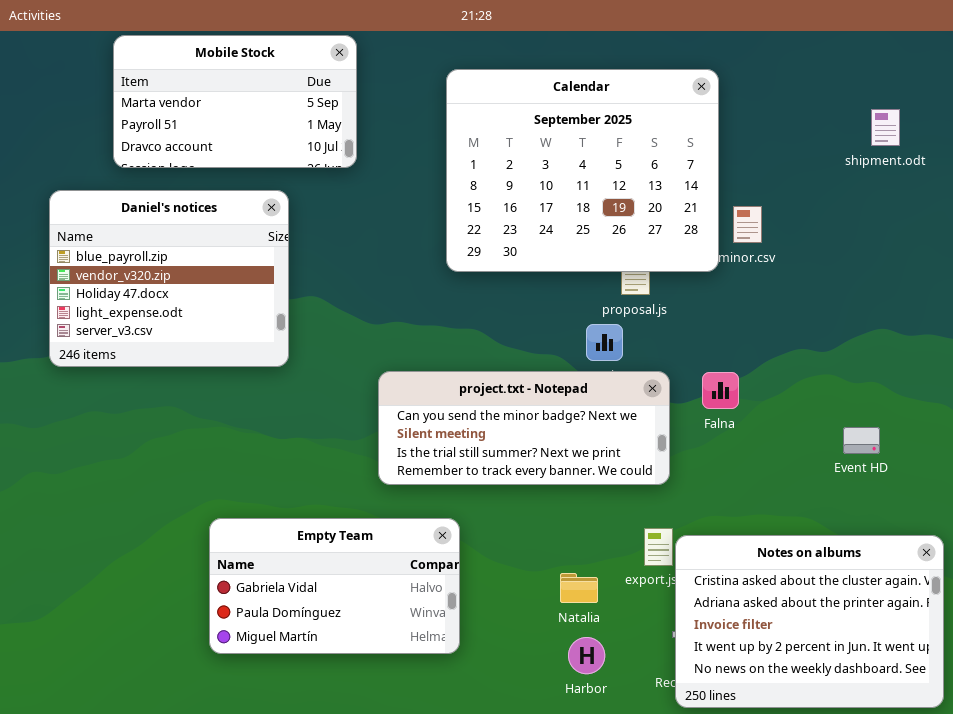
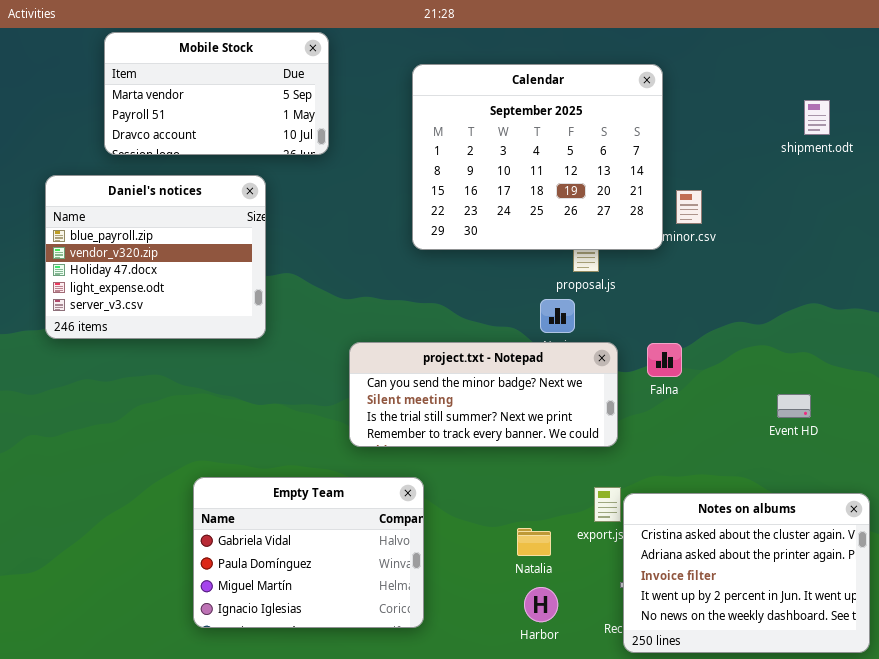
Empty Team: [209,518,460,654] -> [193,477,424,628], resized

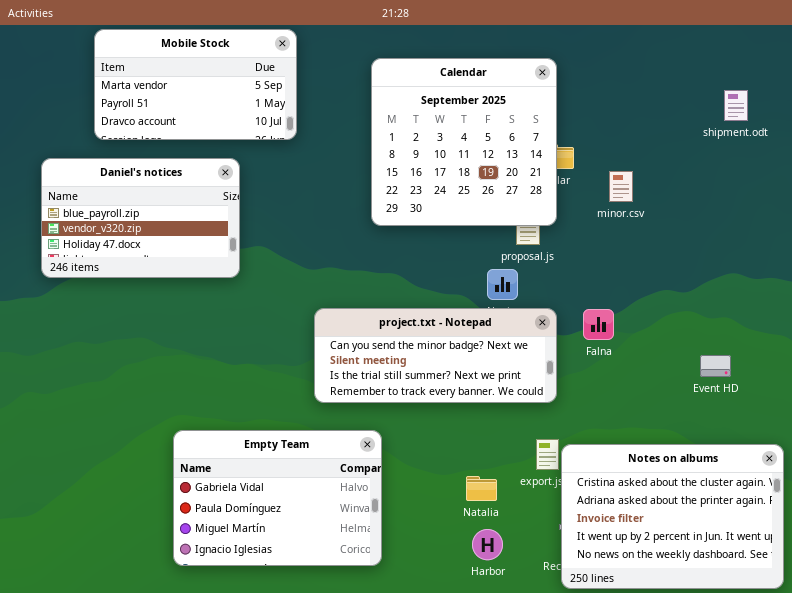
Calendar: [412,64,663,250] -> [371,58,557,226], resized
Daniel's notices: [45,175,266,339] -> [41,158,240,278], resized

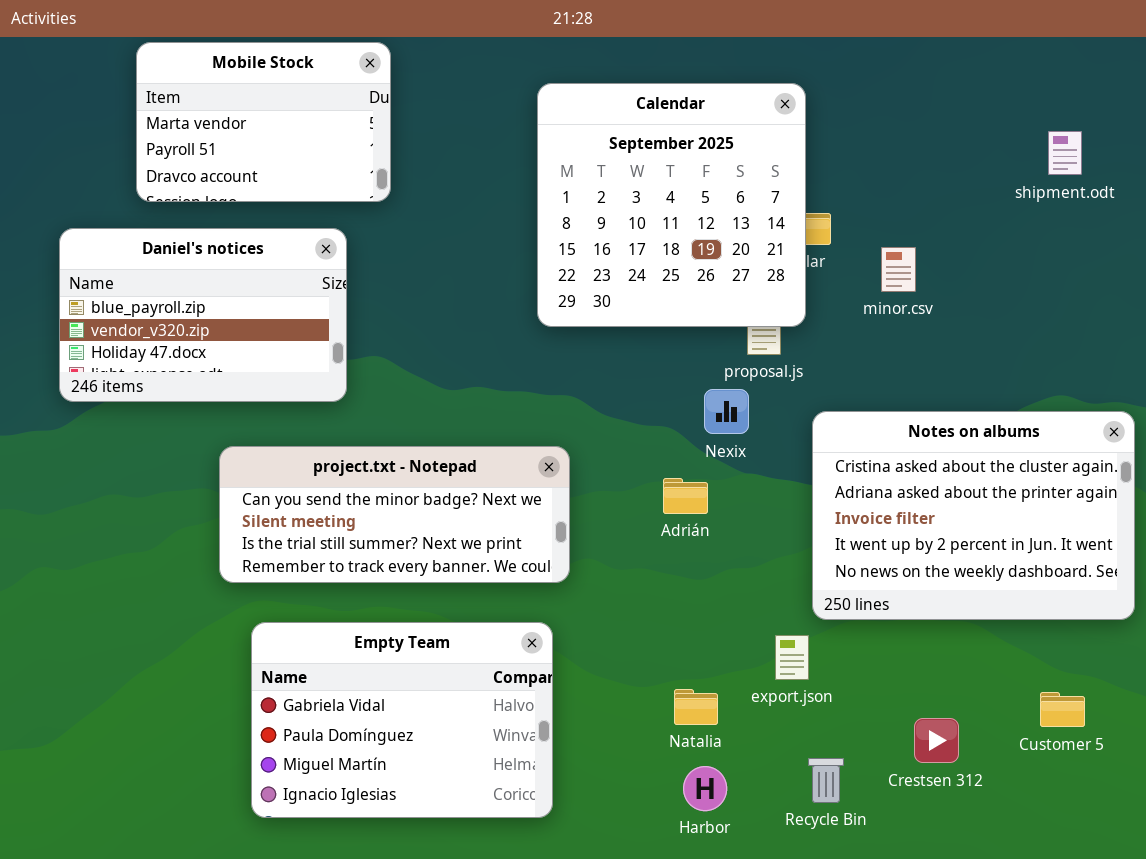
Mobile Stock: [94,29,297,140] -> [136,42,391,202], resized
project.txt - Notepad: [314,308,557,403] -> [219,446,570,583], moved
Notes on albums: [561,444,784,589] -> [812,411,1135,620], moved

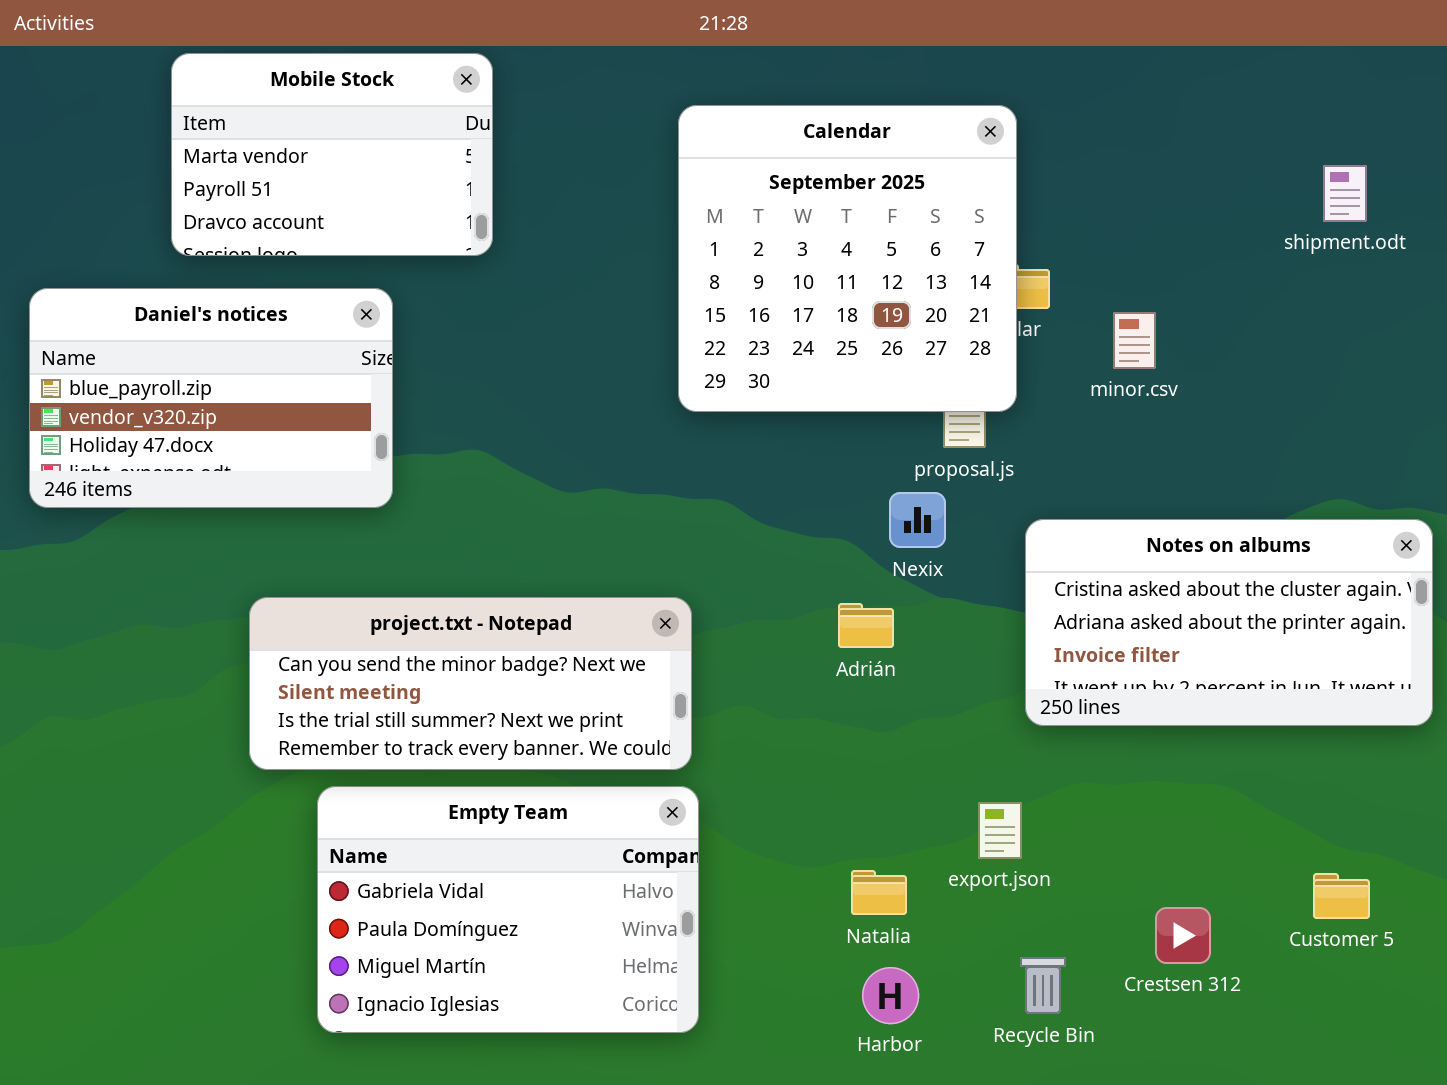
Daniel's notices: [59,228,347,402] -> [29,288,393,508], moved
Notes on albums: [812,411,1135,620] -> [1025,519,1433,726], resized
project.txt - Notepad: [219,446,570,583] -> [249,597,692,770], moved

